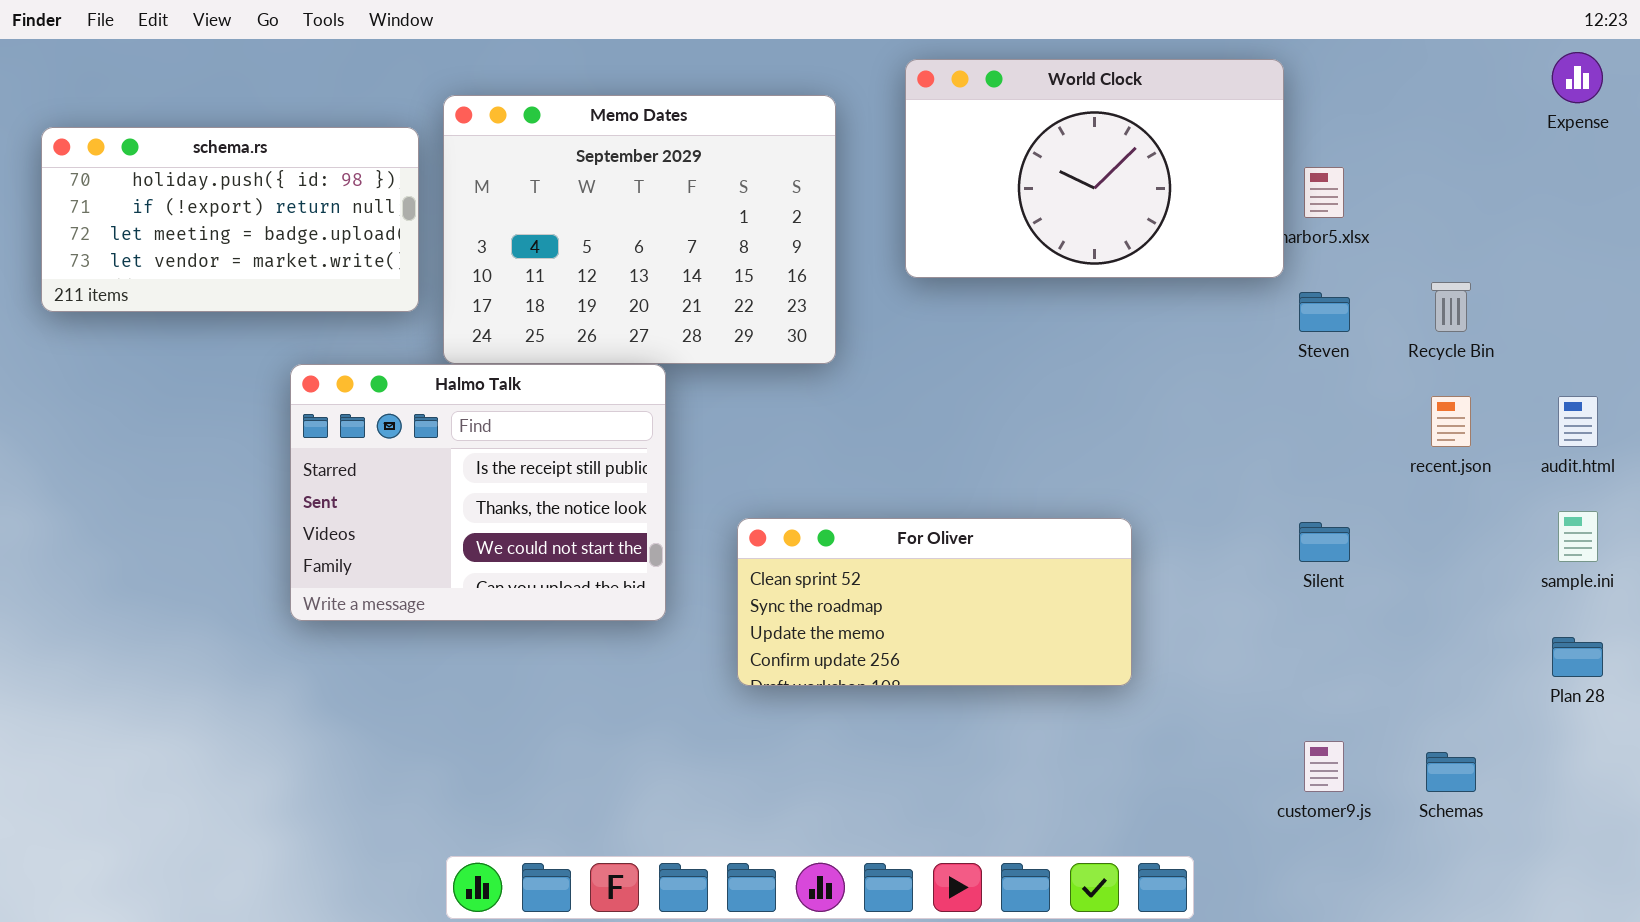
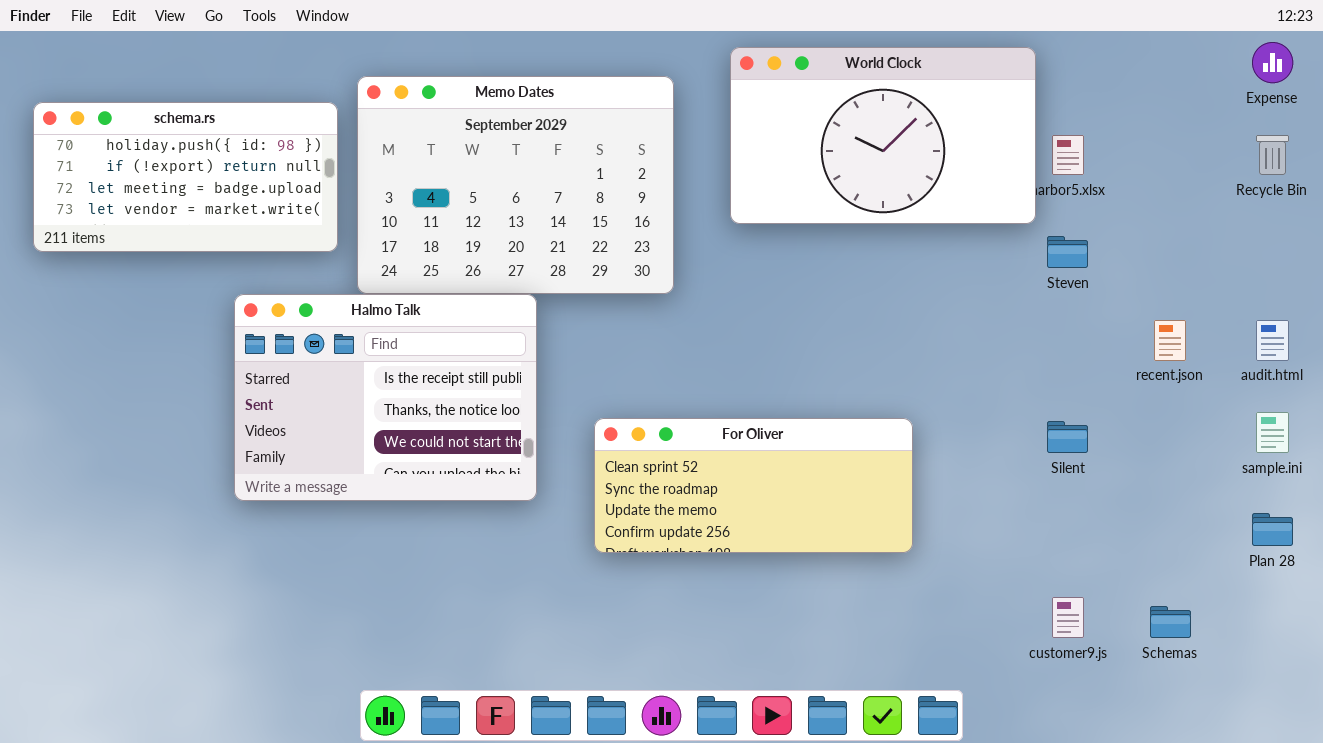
Recycle Bin: [1431,282,1471,332] -> [1256,135,1289,175], moved

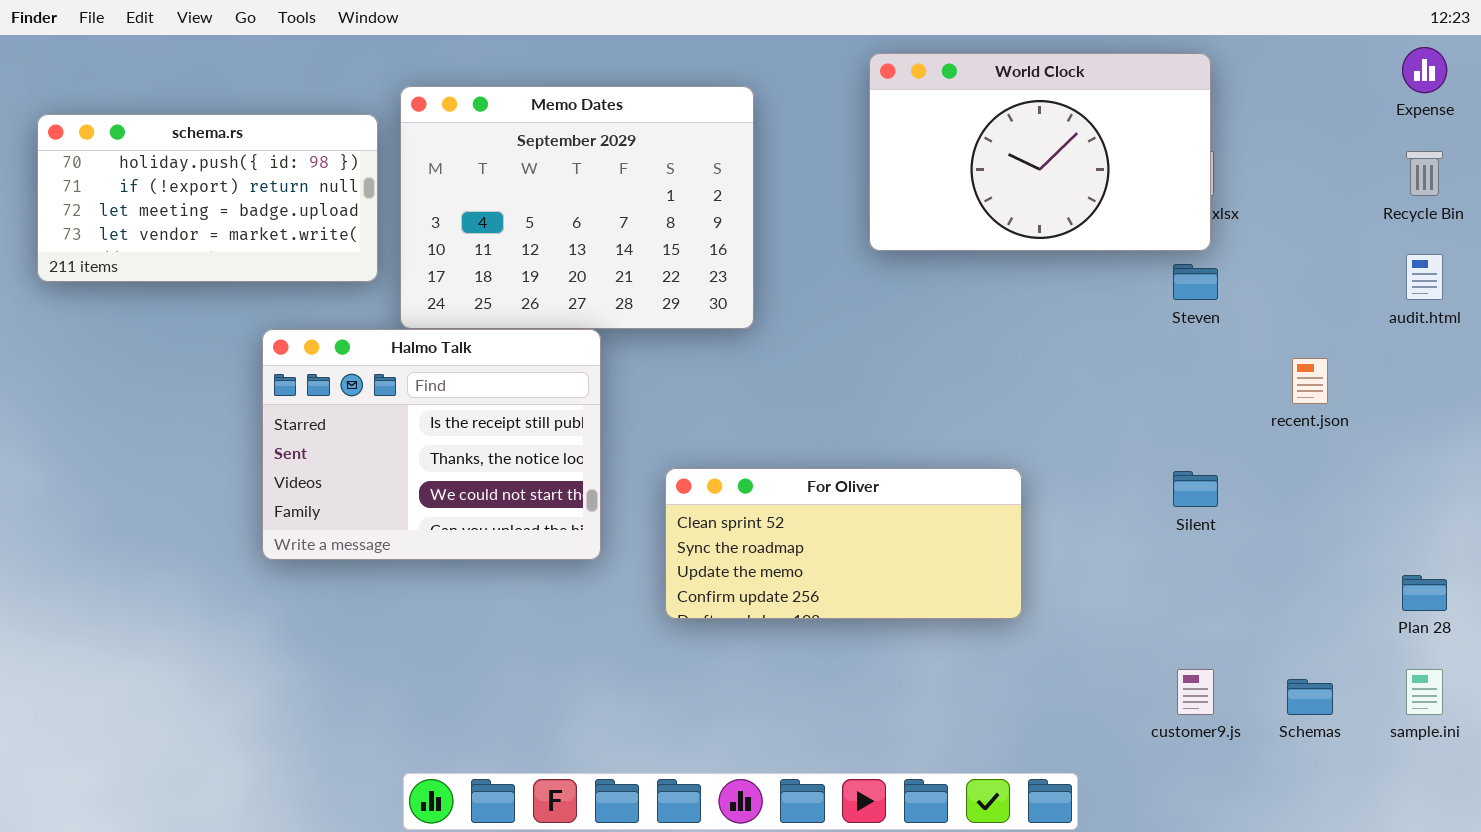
World Clock: [730,47,1036,224] -> [869,53,1211,251], moved
audit.html: [1256,320,1289,361] -> [1406,254,1443,300], moved
sample.ini: [1256,412,1289,453] -> [1406,669,1443,715], moved

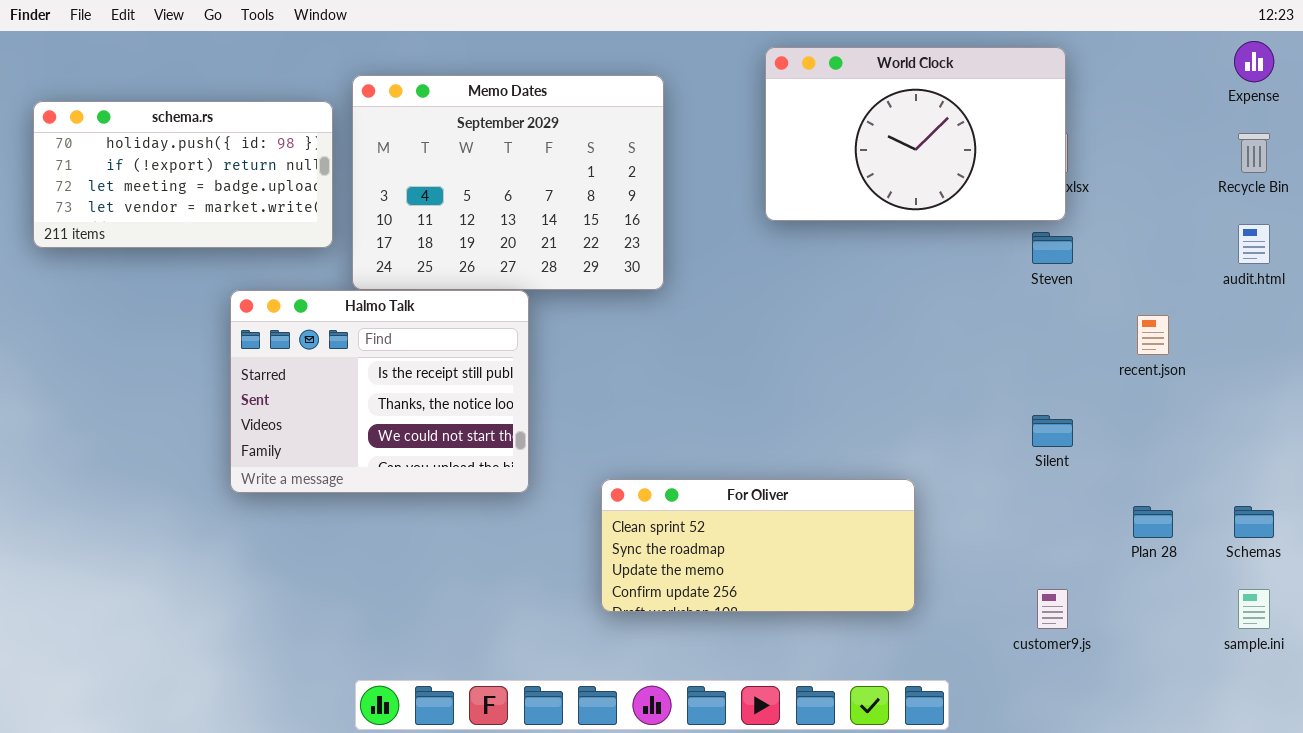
For Oliver: [665,468,1022,619] -> [601,479,915,612], moved
Plan 28: [1402,575,1447,611] -> [1133,506,1173,538], moved
Schemas: [1287,679,1333,715] -> [1234,506,1274,538], moved

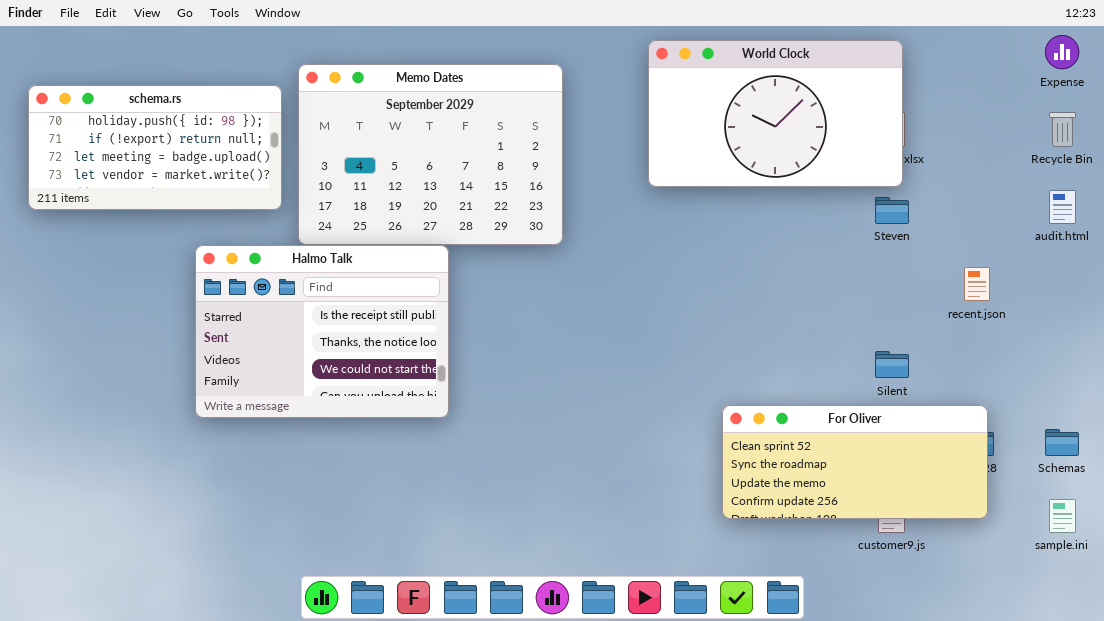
For Oliver: [601,479,915,612] -> [722,405,988,519], moved

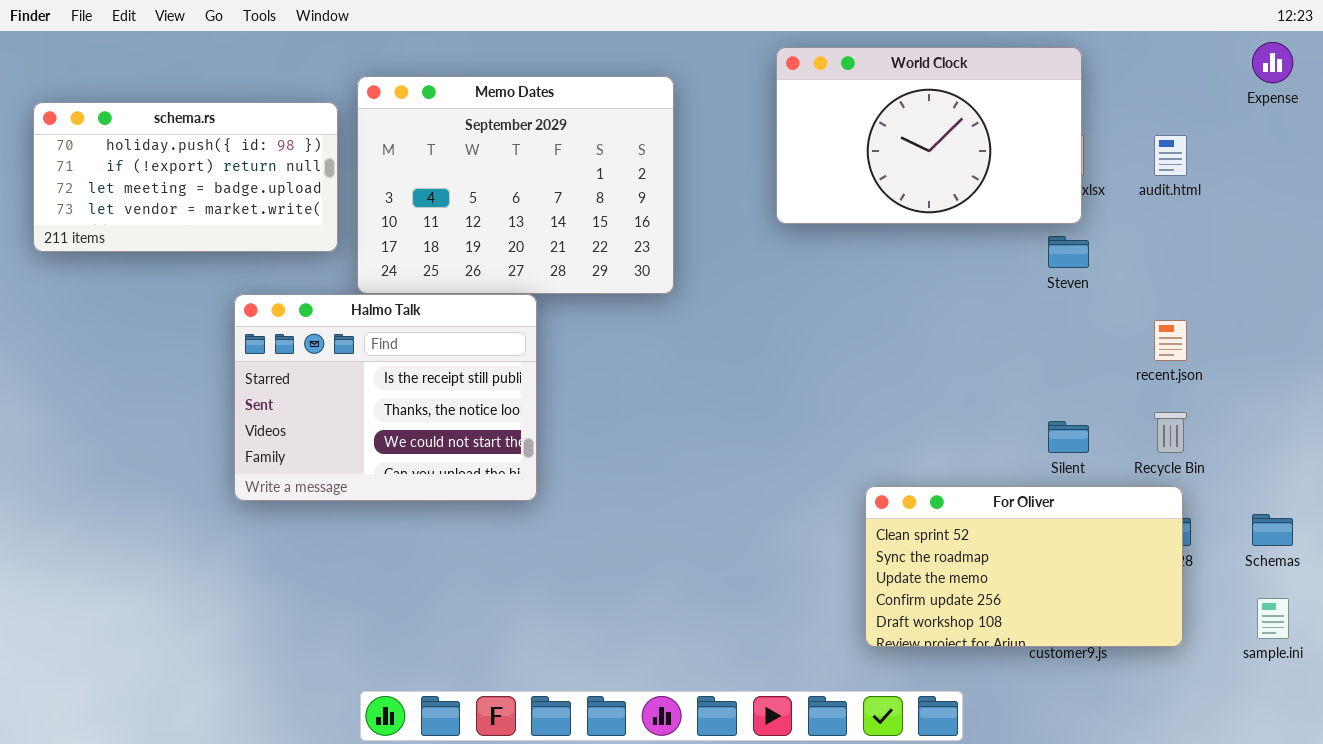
Recycle Bin: [1049,112,1076,147] -> [1154,412,1187,453], moved
audit.html: [1049,190,1076,224] -> [1154,135,1187,176], moved
For Oliver: [722,405,988,519] -> [865,486,1183,647], resized

